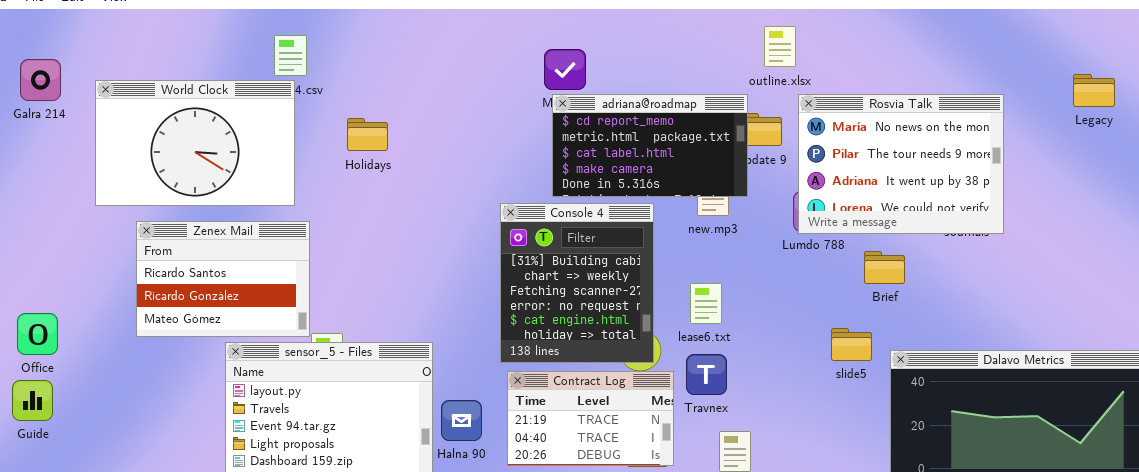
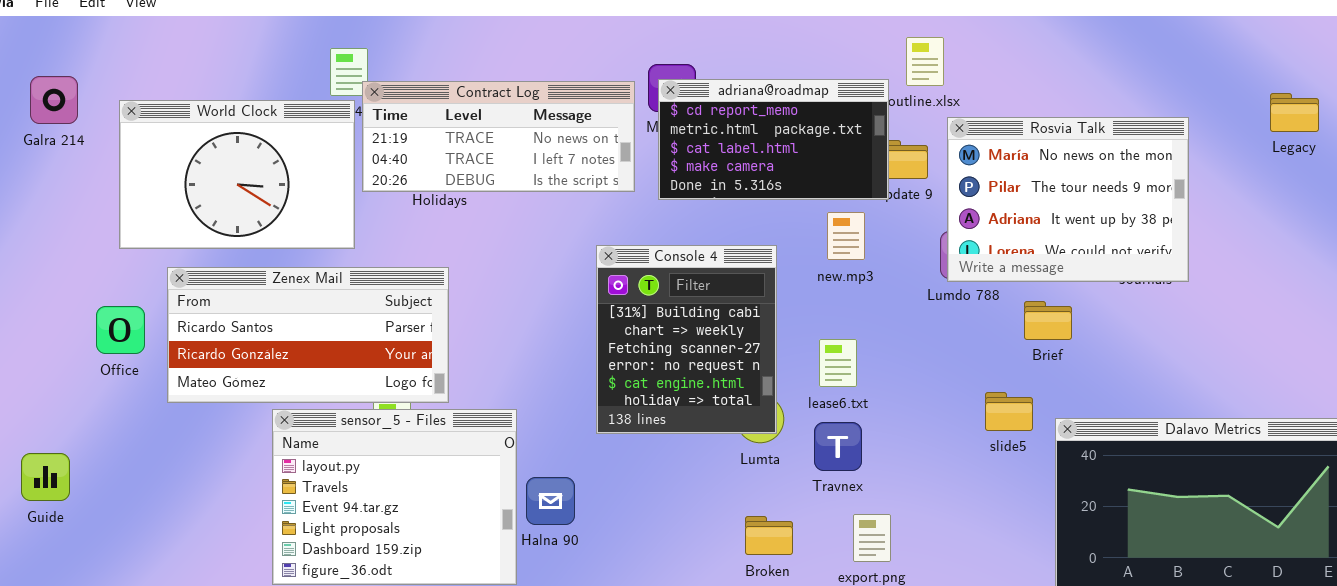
adriana@roadmap: [552,94,748,197] -> [658,79,889,200], moved
Zenex Mail: [136,221,310,337] -> [167,267,449,403], resized
Office: [17,313,58,355] -> [96,306,145,354], moved
Contract Log: [507,371,674,466] -> [362,81,635,192], moved, resized

